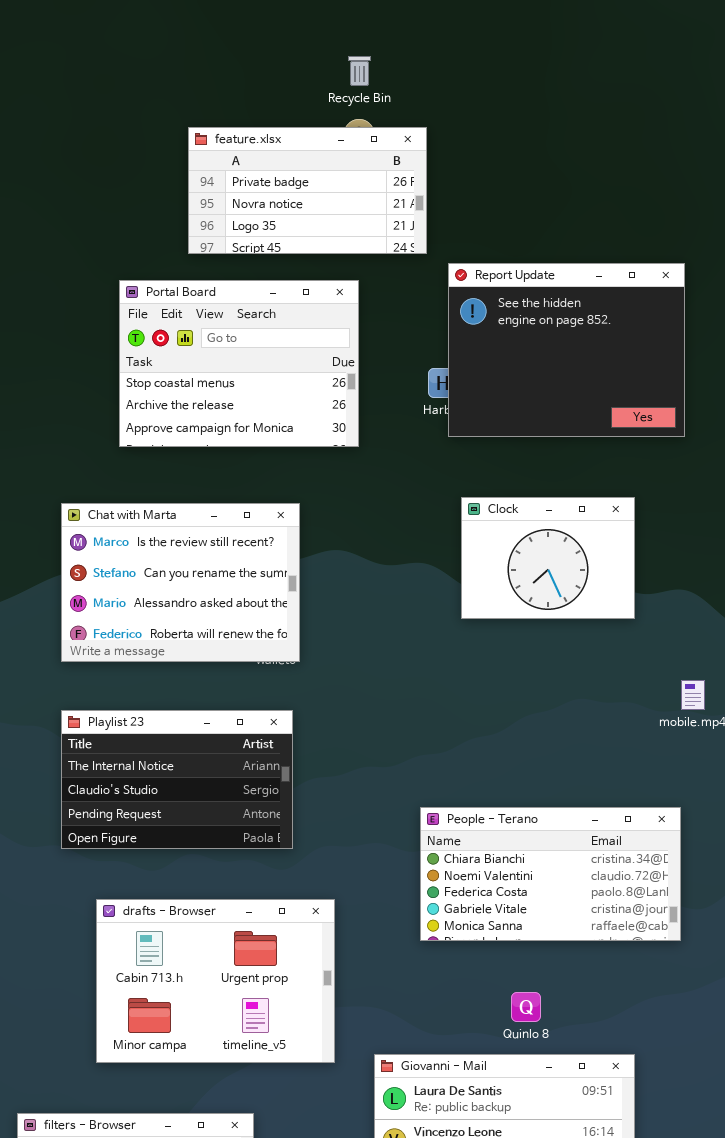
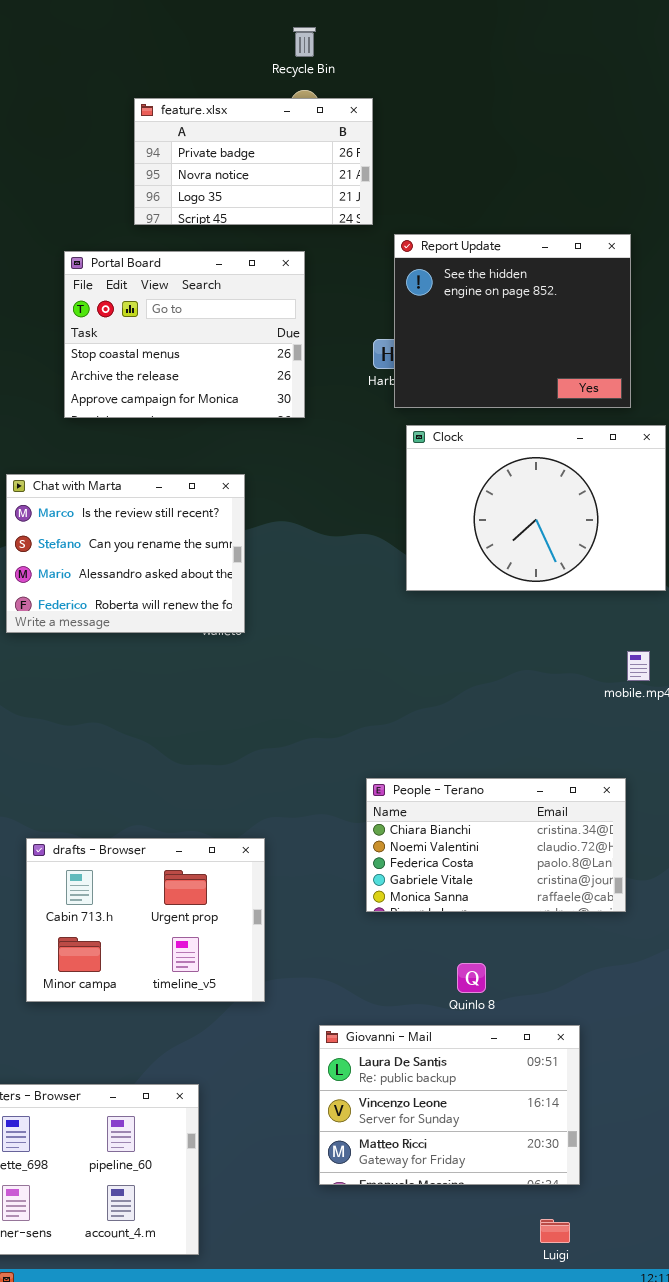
Clock: [461,497,635,619] -> [406,425,666,591], resized
Playlist 23: [61,710,293,849] -> none, closed
drafts - Browser: [96,899,335,1063] -> [26,838,265,1002], moved

